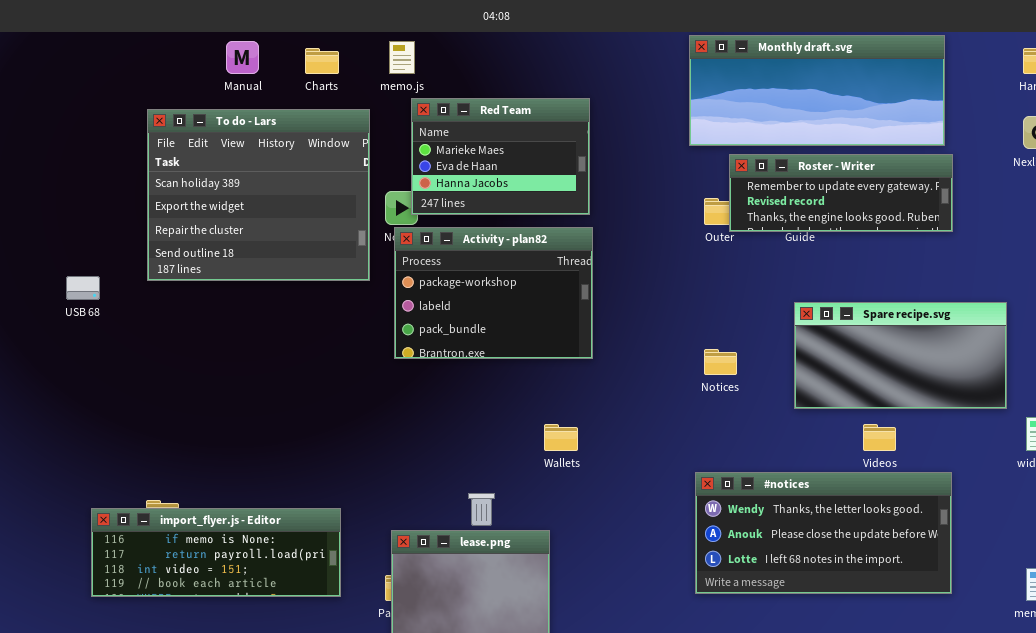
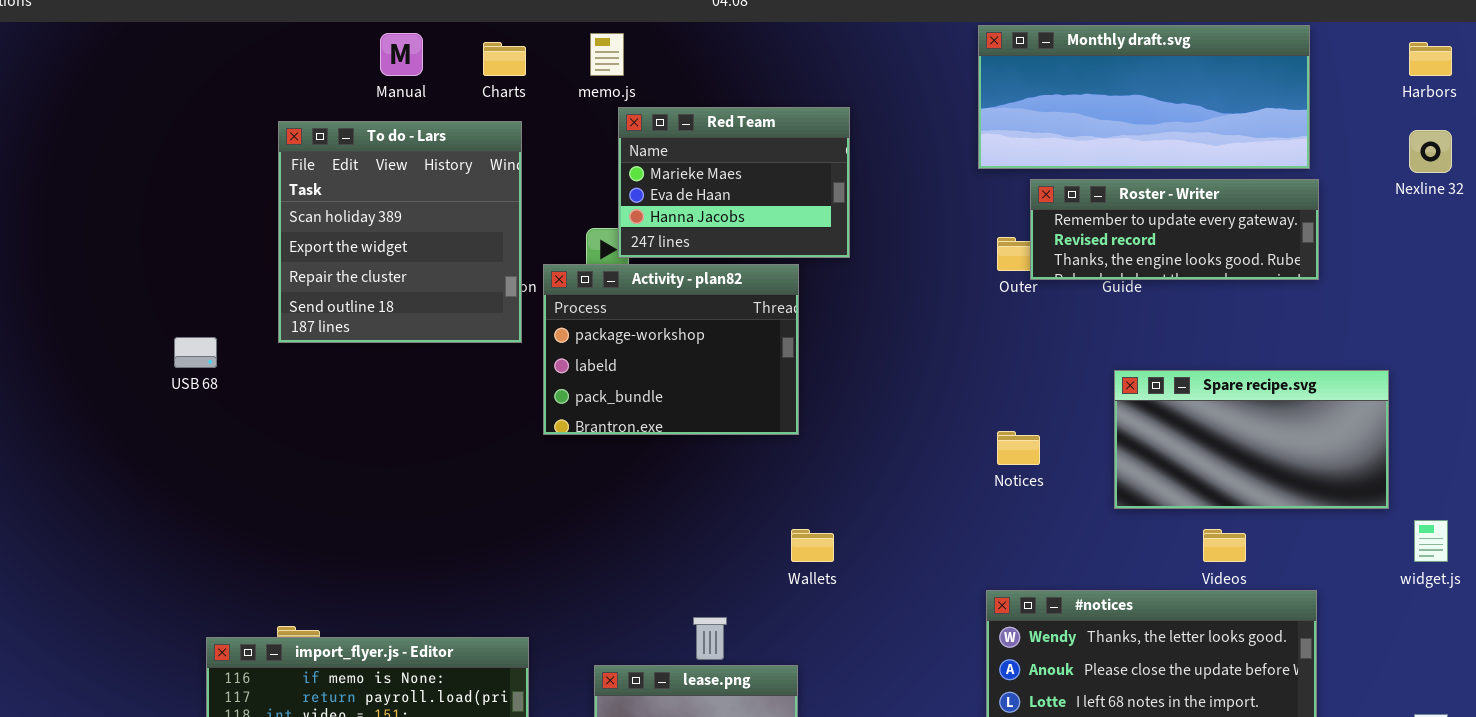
To do - Lars: [147,109,370,281] -> [278,121,522,343], resized
Activity - plan82: [394,227,593,359] -> [543,264,799,435], moved

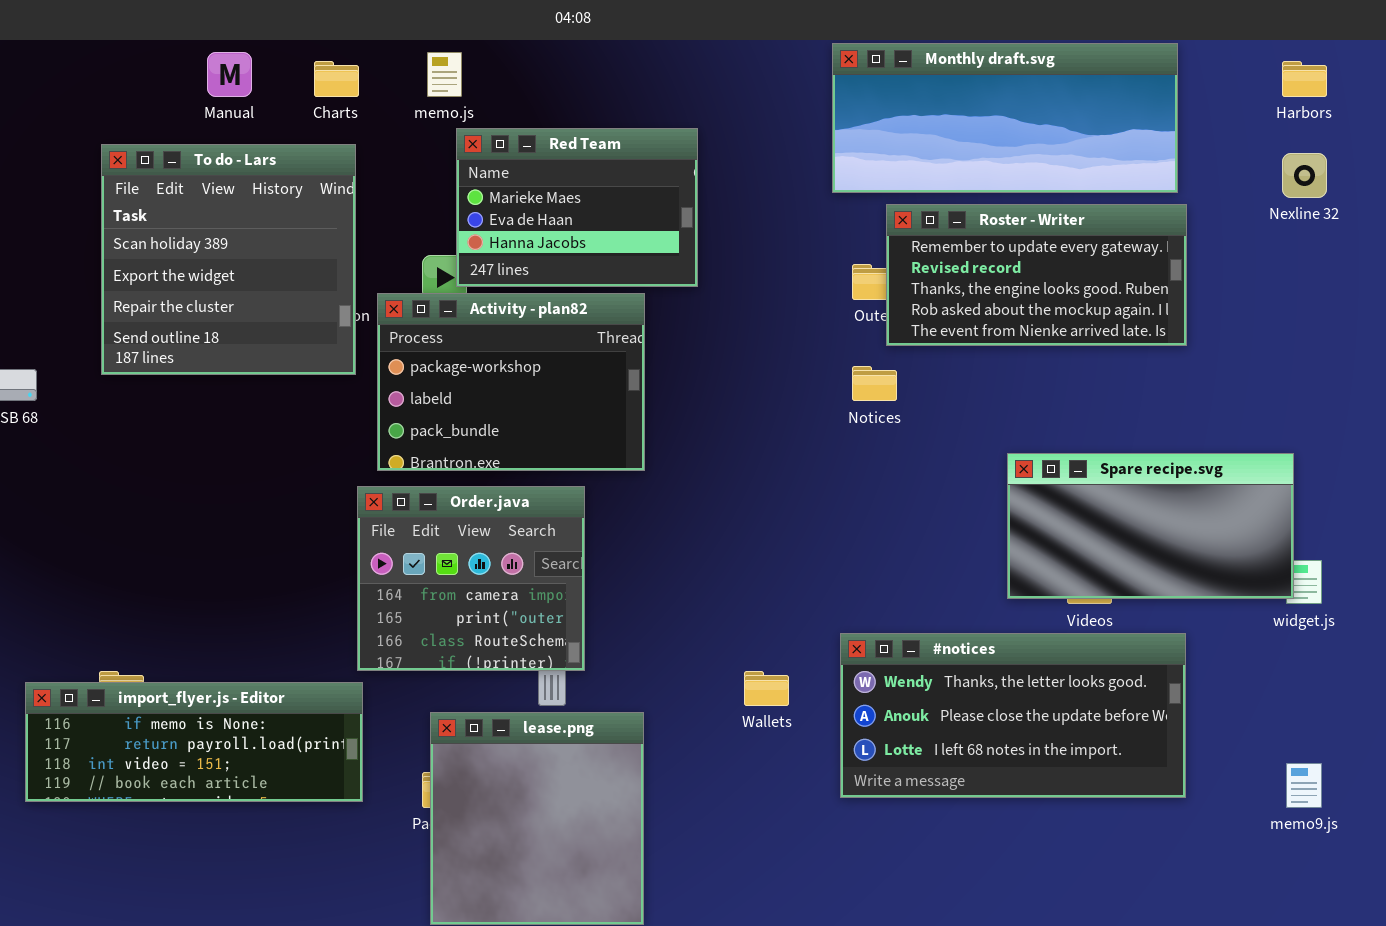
Roster - Writer: [1030,179,1319,280] -> [886,204,1187,346], resized
Spare recipe.svg: [1114,370,1389,509] -> [1007,453,1294,599], moved
Notices: [997,431,1040,465] -> [852,366,897,401], moved
Order.java: none -> [357,486,585,671], opened
Wallets: [791,529,834,562] -> [744,671,789,706], moved

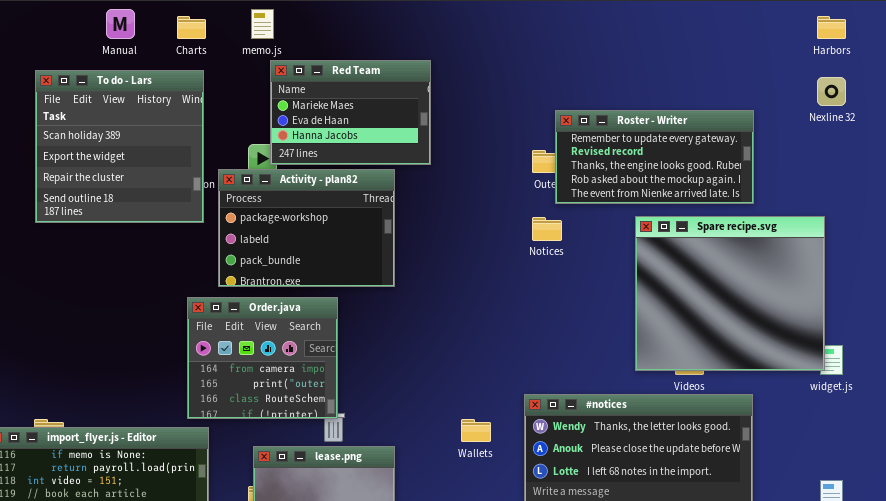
Monthly draft.svg: [832,43,1178,193] -> none, closed
Spare recipe.svg: [1007,453,1294,599] -> [635,216,825,371], resized
Order.java: [357,486,585,671] -> [187,297,338,419], moved

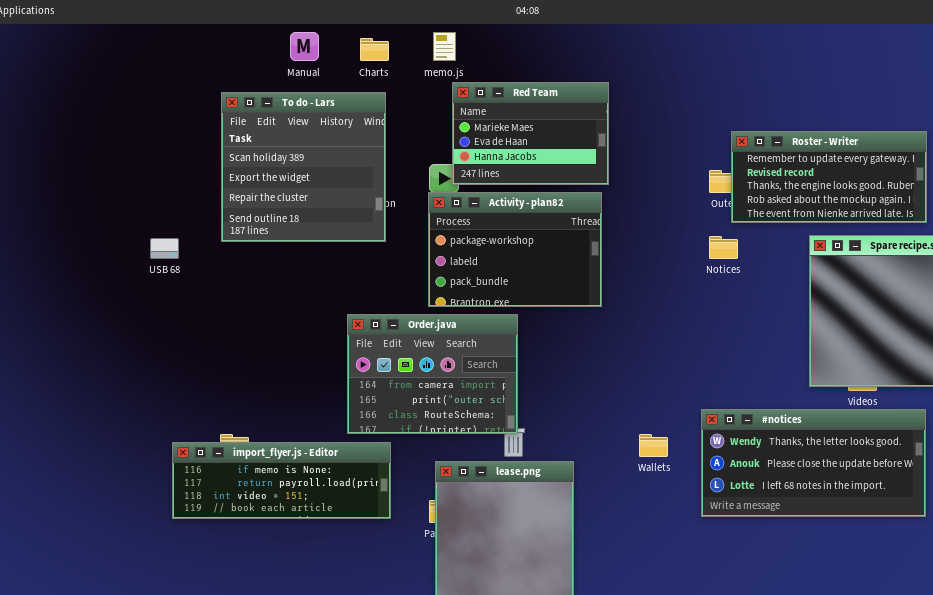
Activity - plan82: [218,169,395,287] -> [428,192,602,307], moved
Order.java: [187,297,338,419] -> [347,314,518,434], resized

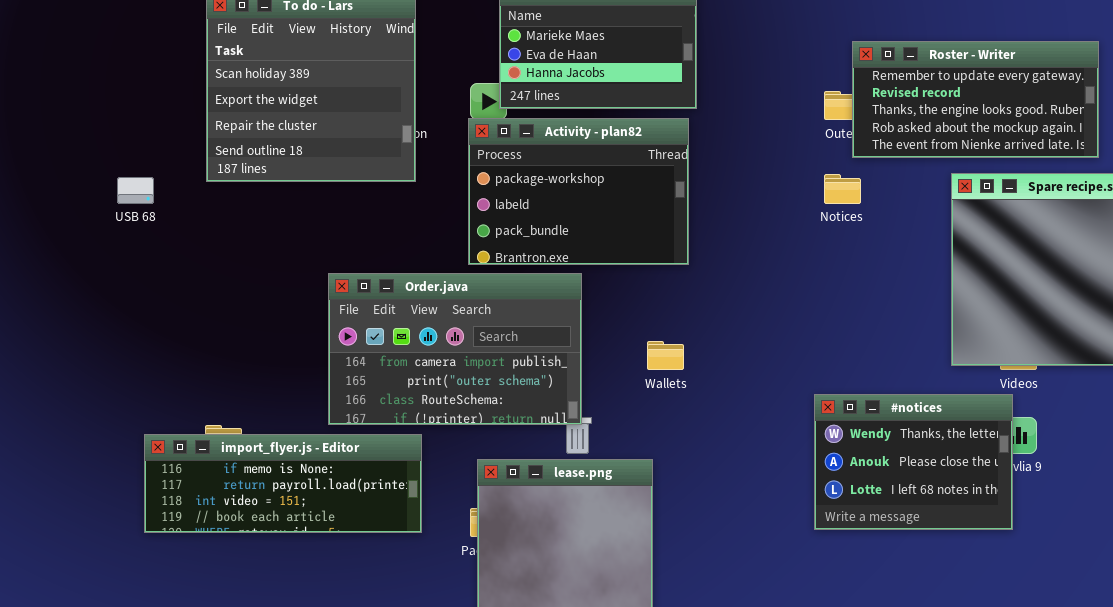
Order.java: [347,314,518,434] -> [328,273,582,425], resized
#notices: [701,409,926,517] -> [814,394,1013,530], resized
Wallets: [639,434,668,457] -> [647,341,684,370], moved

